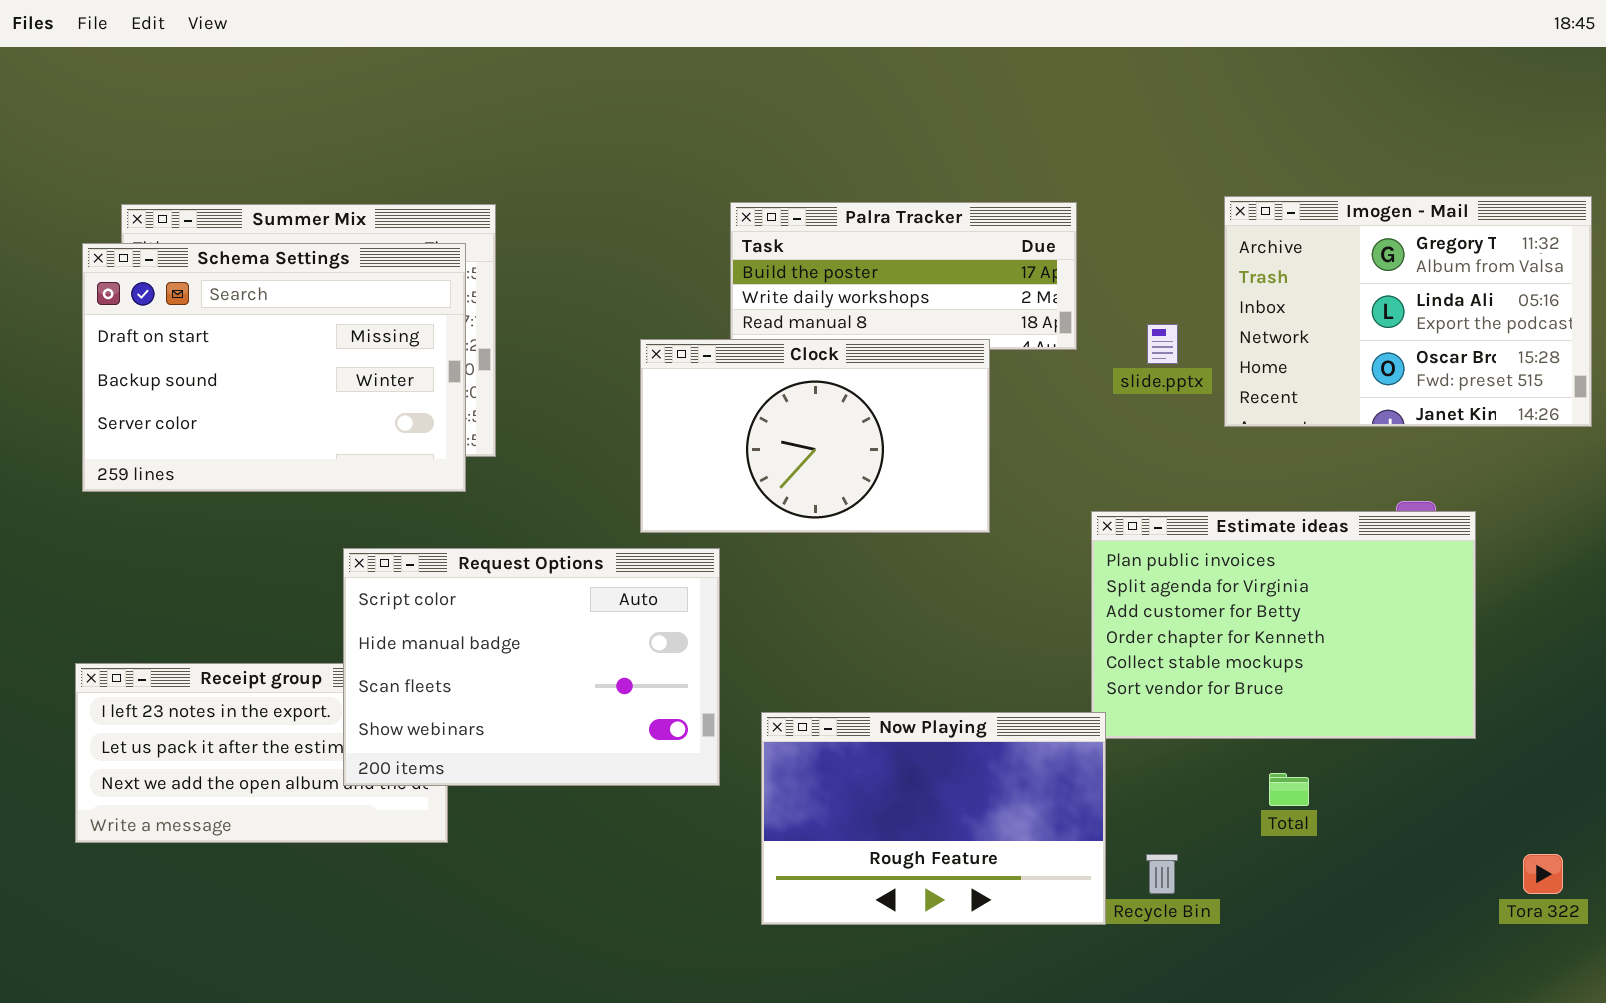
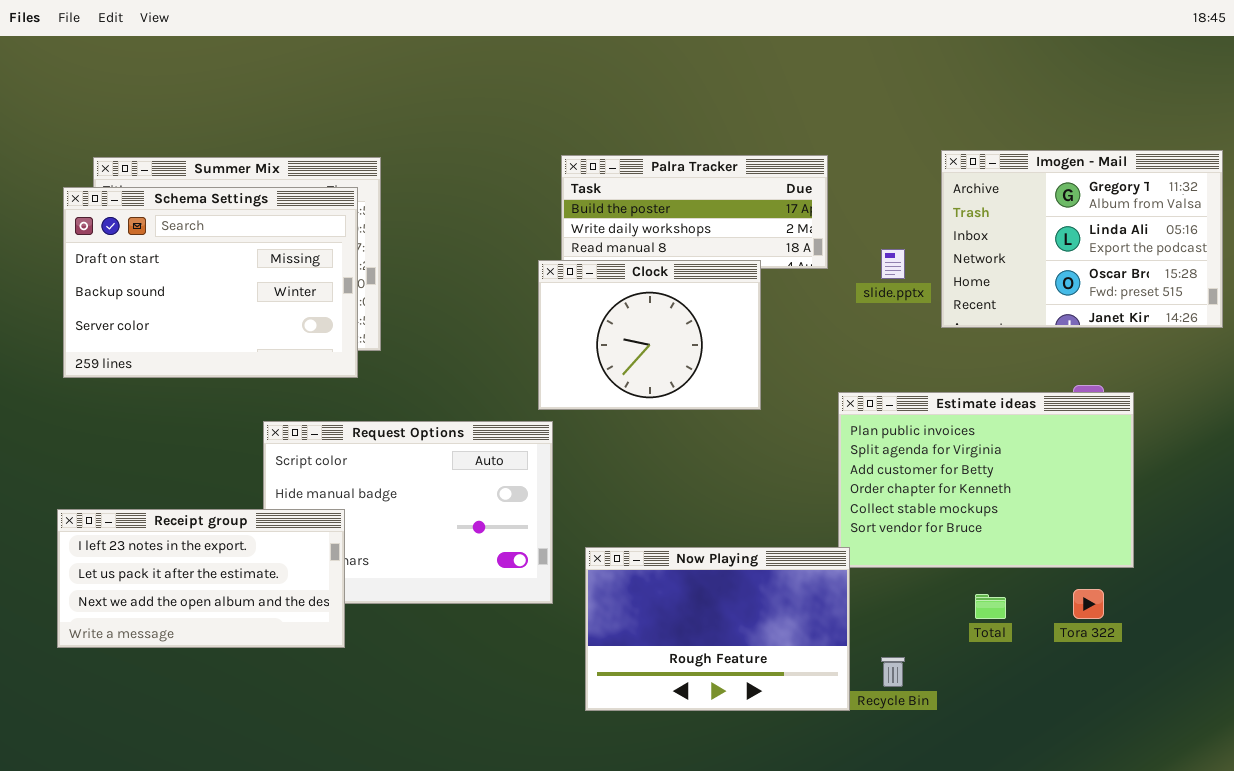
Clock: [640,339,990,533] -> [538,260,761,410], resized
Receipt group: [75,663,448,843] -> [57,509,345,648], raised
Tora 322: [1523,854,1563,894] -> [1073,589,1104,619], moved

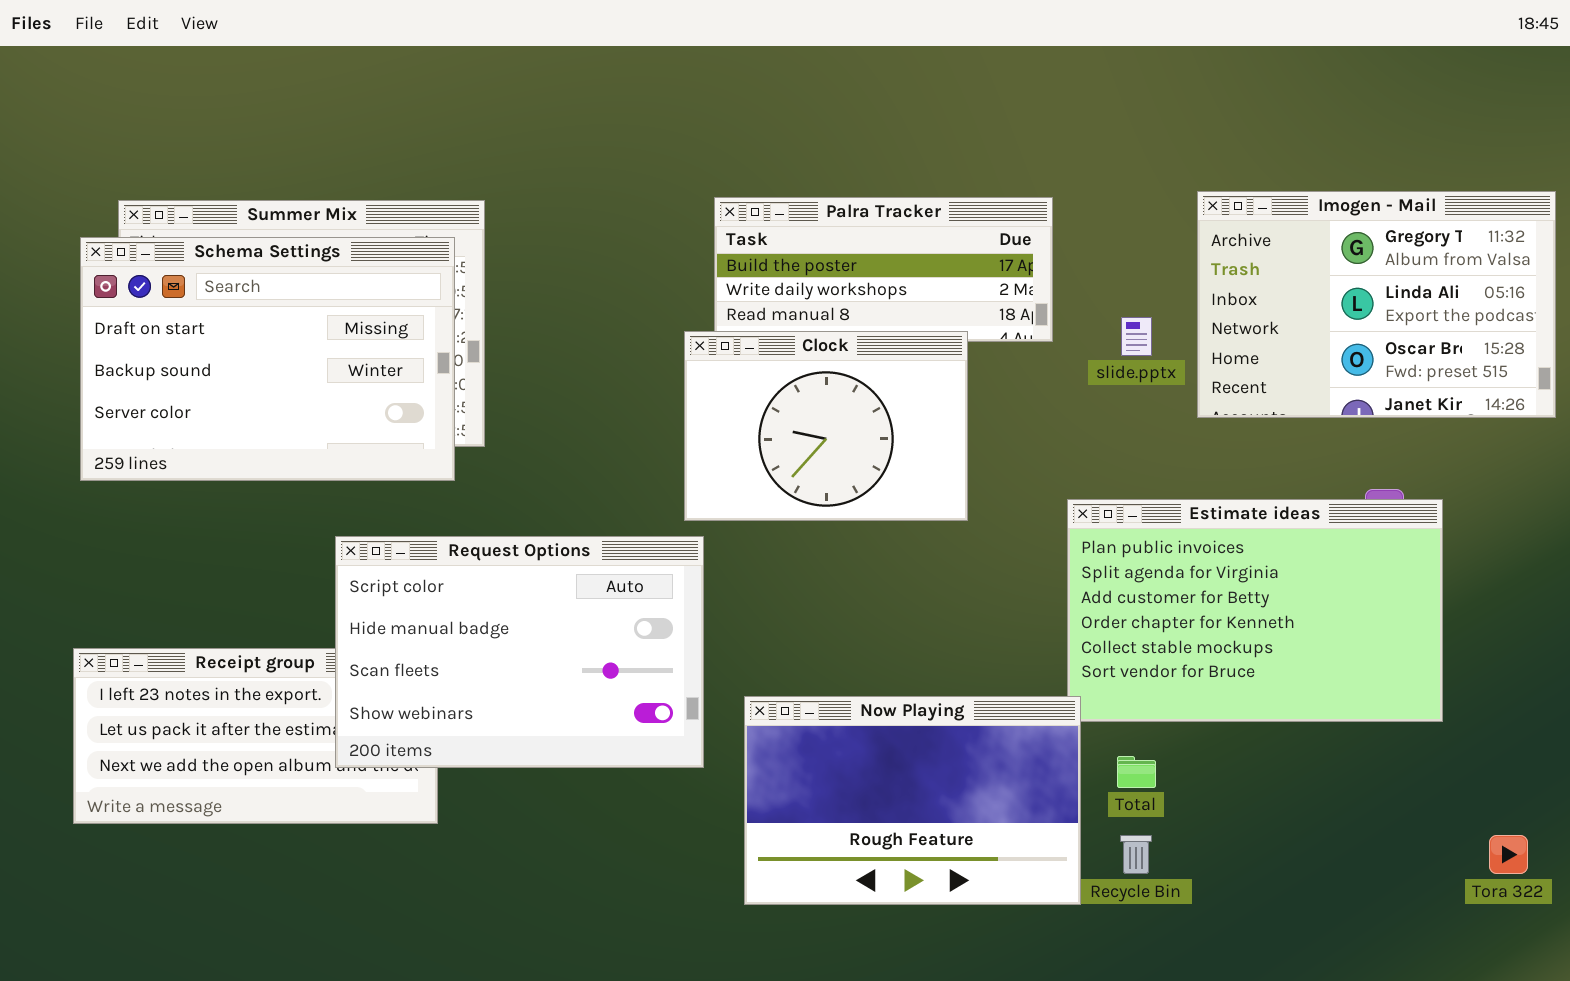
Request Options: [263,421,553,604] -> [335,536,704,768], raised
Tora 322: [1073,589,1104,619] -> [1489,835,1528,874], moved
Total: [975,594,1006,619] -> [1117,756,1156,788], moved

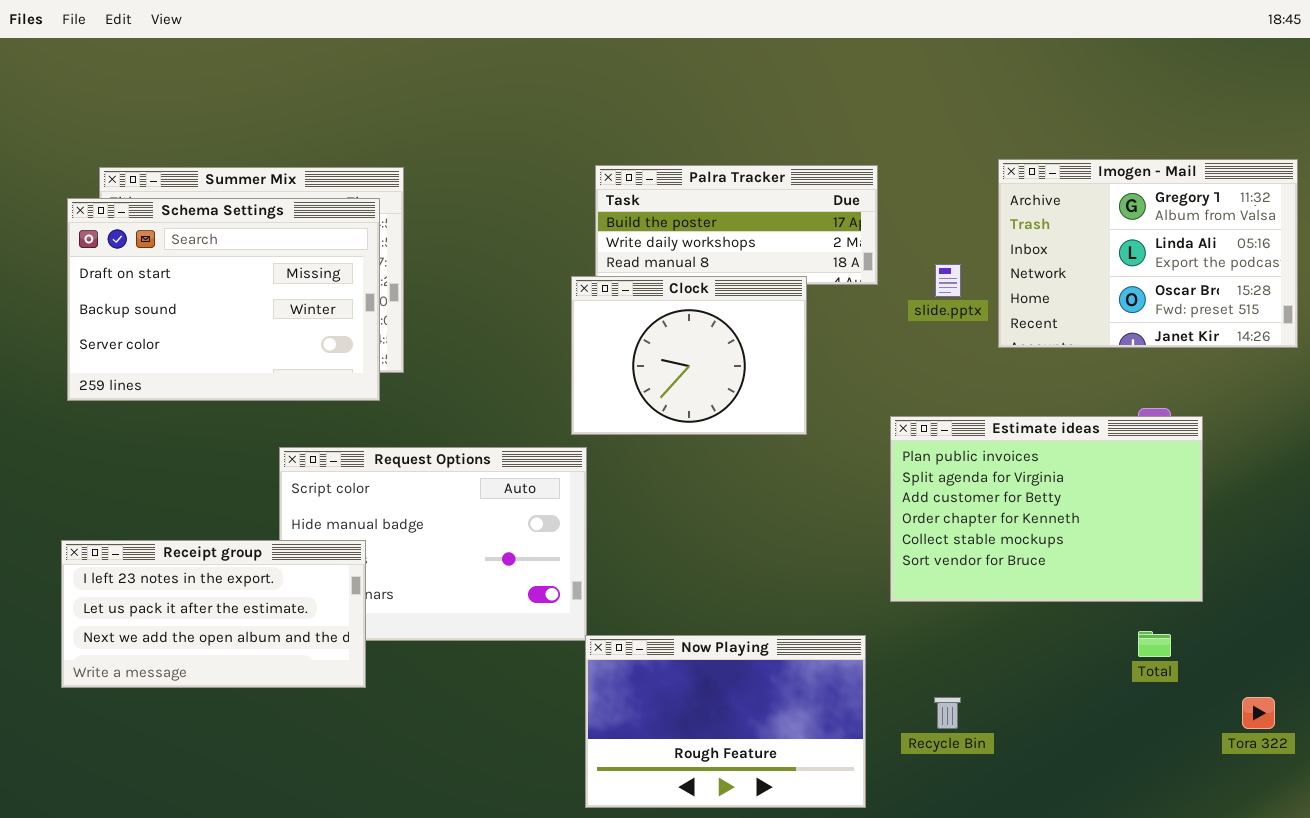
Receipt group: [73,648,438,824] -> [61,540,366,688], raised
Now Playing: [744,696,1081,905] -> [585,635,866,808], moved
Total: [1117,756,1156,788] -> [1138,631,1171,657], moved

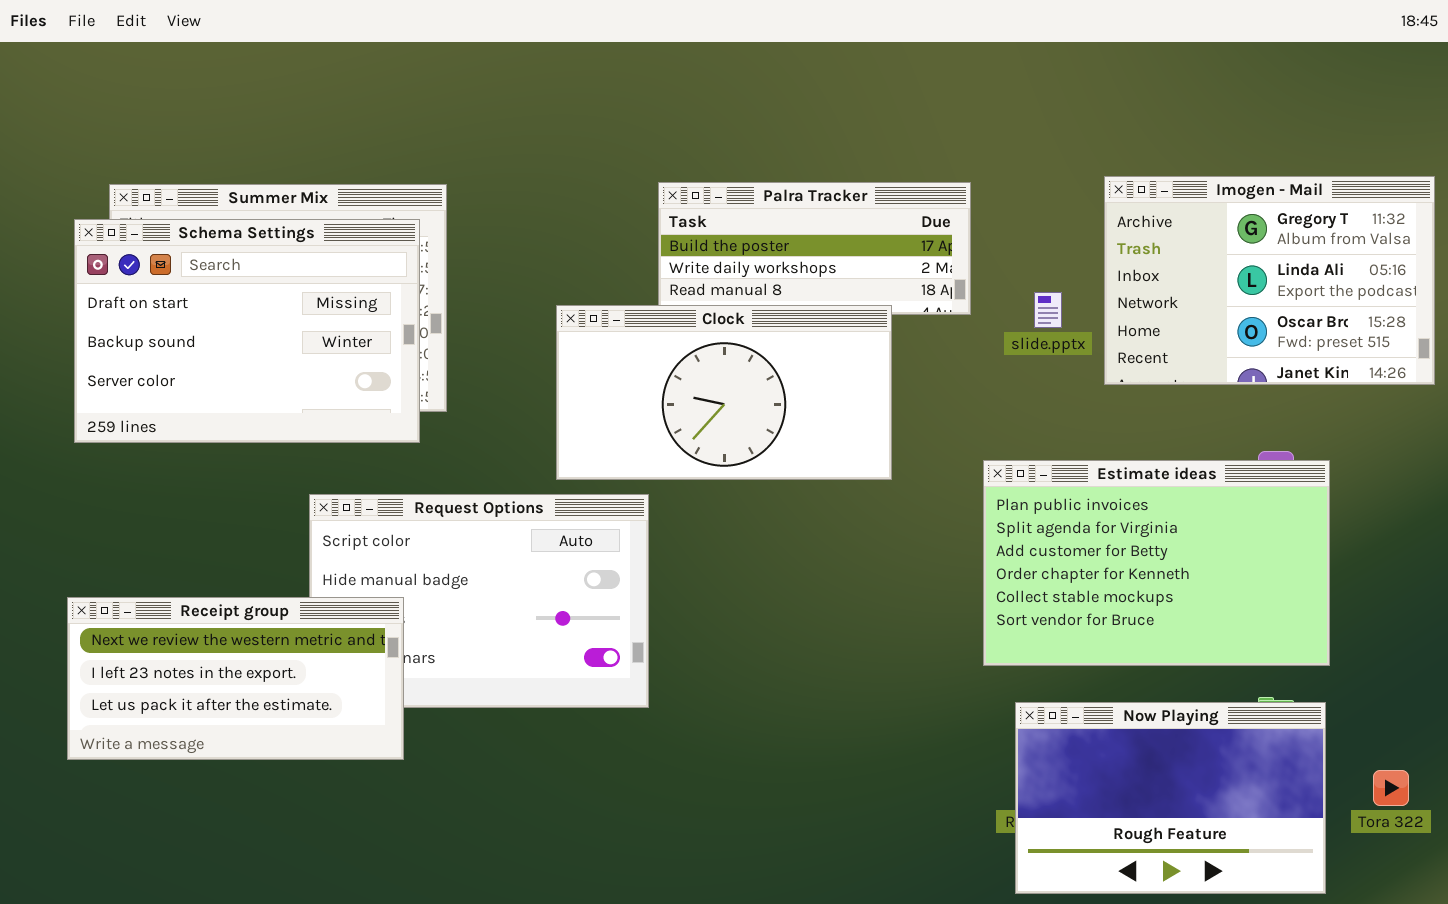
Clock: [571,276,807,435] -> [556,305,892,480], resized
Receipt group: [61,540,366,688] -> [67,597,404,760], scrolled up 1 row
Now Playing: [585,635,866,808] -> [1015,702,1326,894], moved

